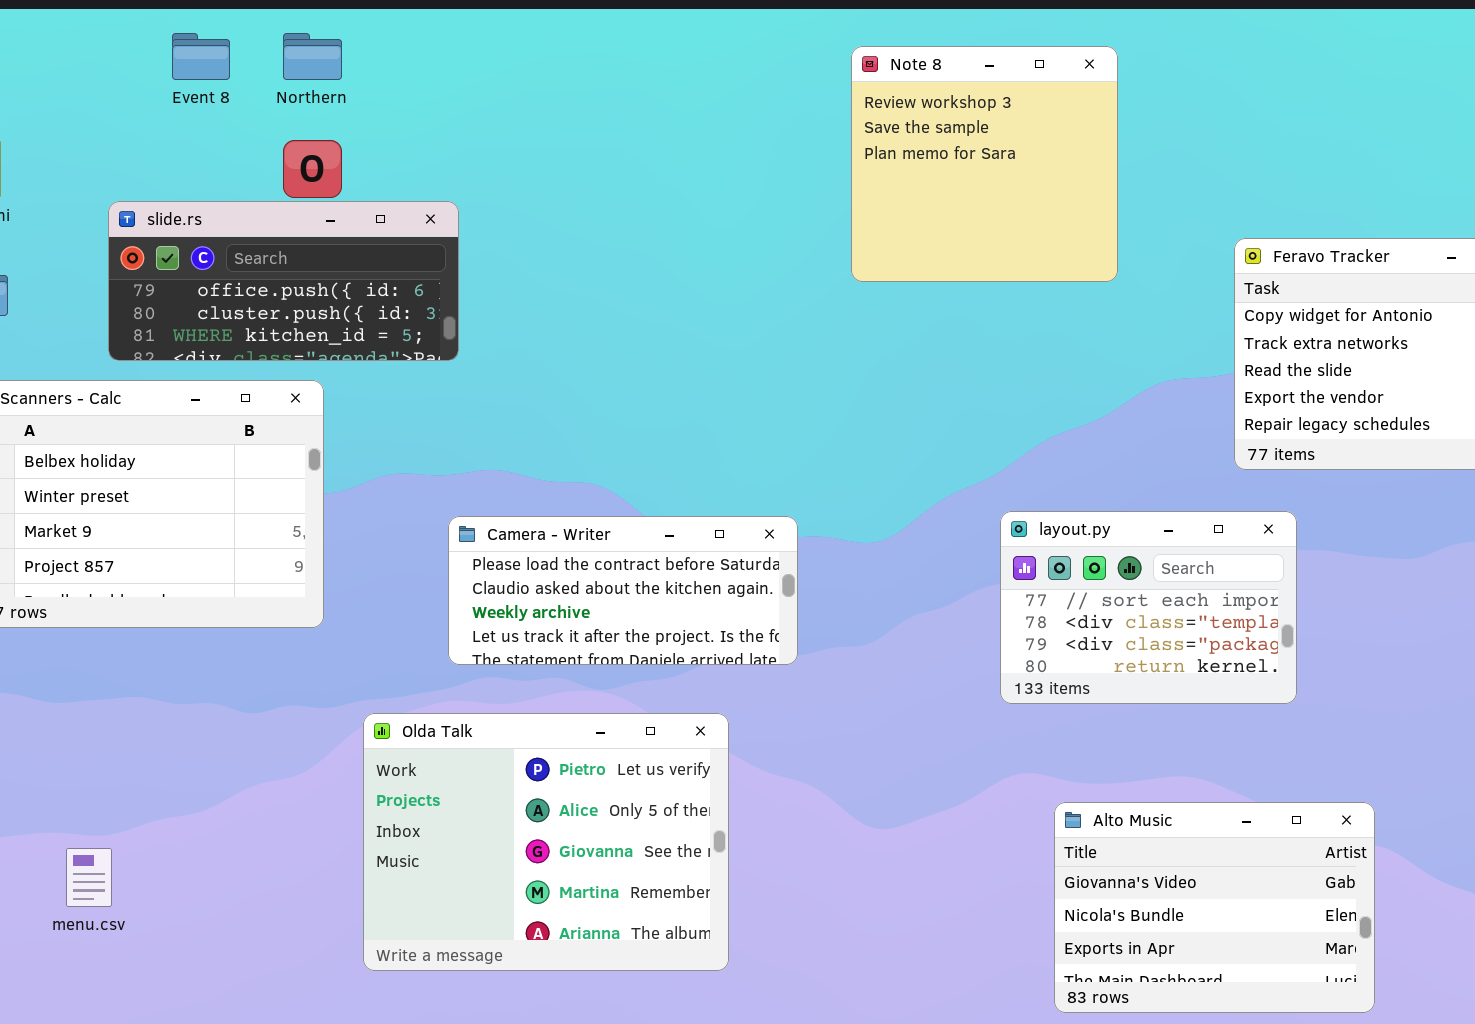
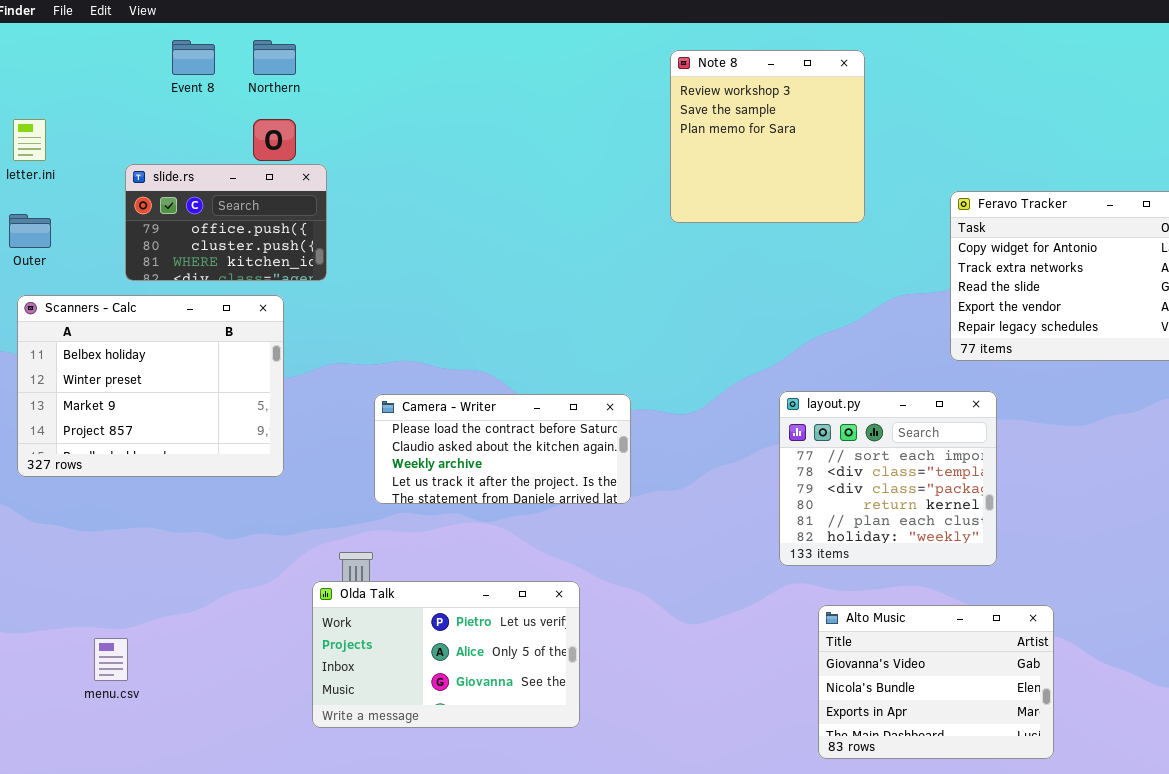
slide.rs: [108,201,459,361] -> [125,164,327,281], resized
layout.py: [1000,511,1297,704] -> [779,391,997,566], resized
Olda Talk: [363,713,729,971] -> [312,581,580,728], resized

